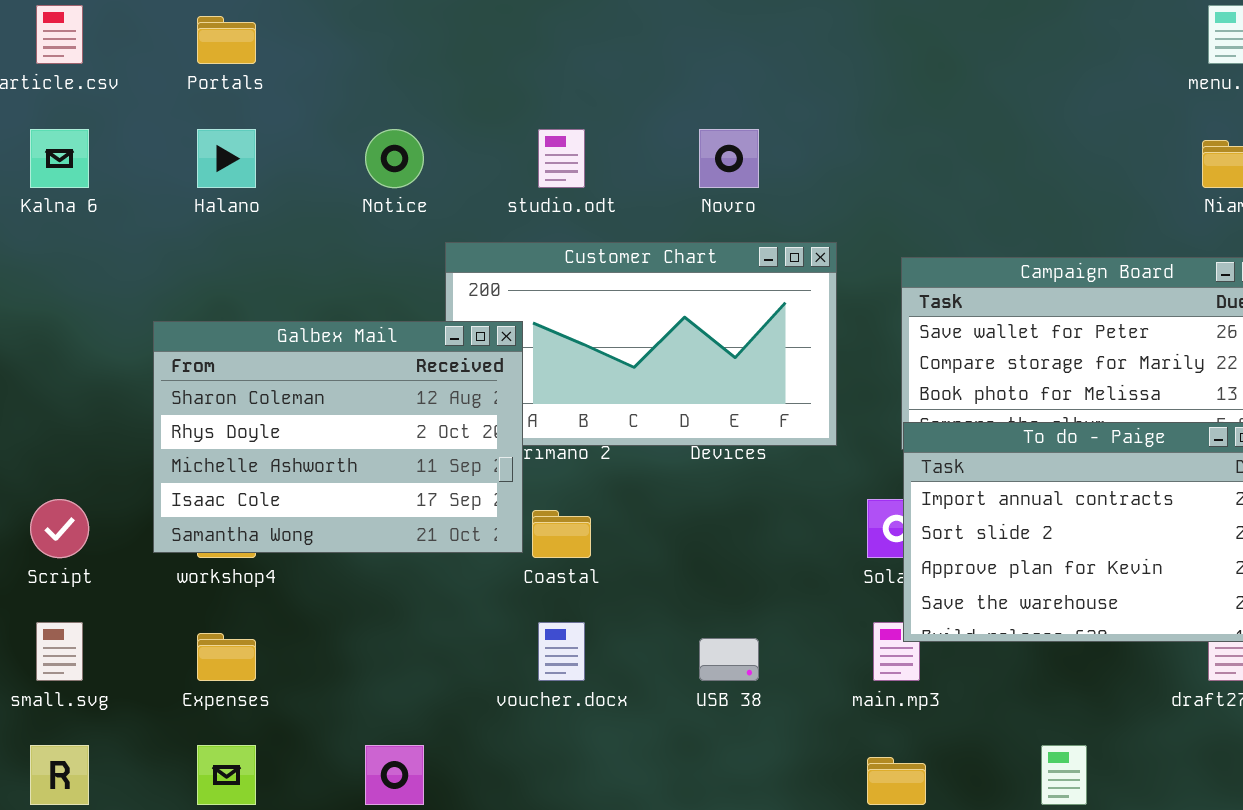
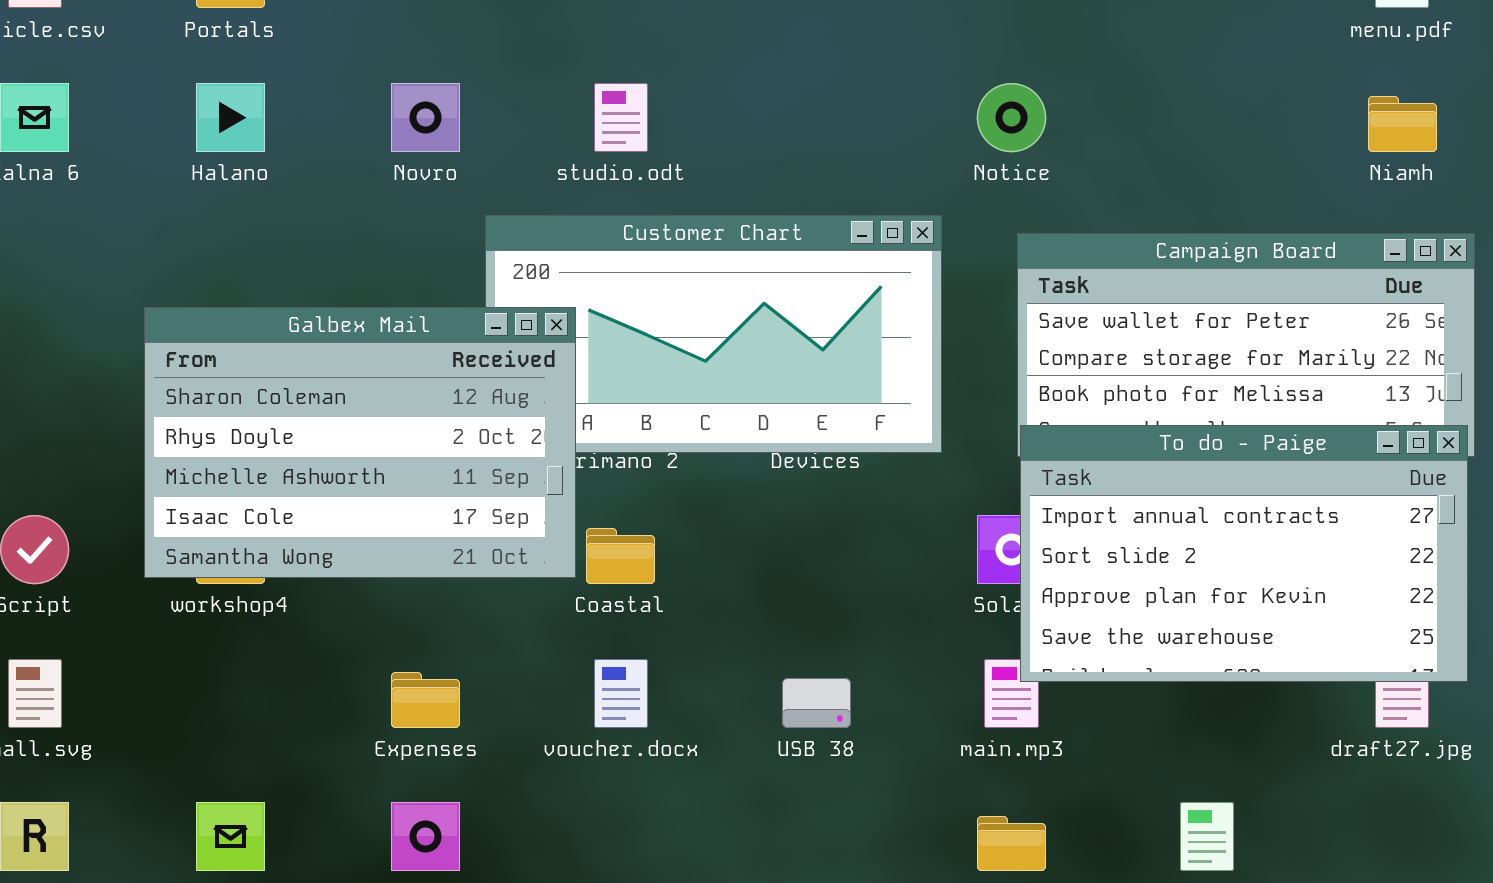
Notice: [365,129,424,188] -> [977,83,1046,152], moved
Novro: [699,129,759,188] -> [391,83,460,152], moved
Expenses: [197,633,256,681] -> [391,672,460,728], moved

